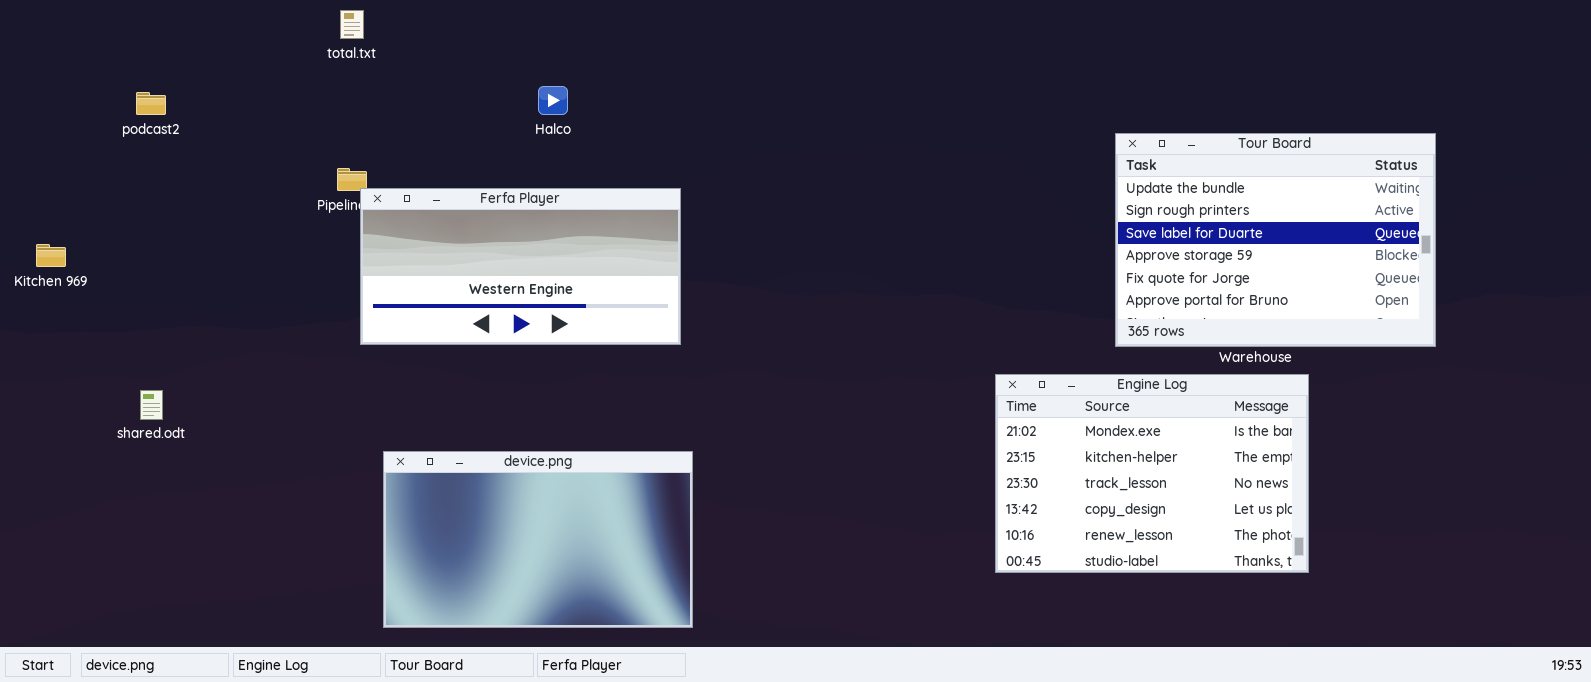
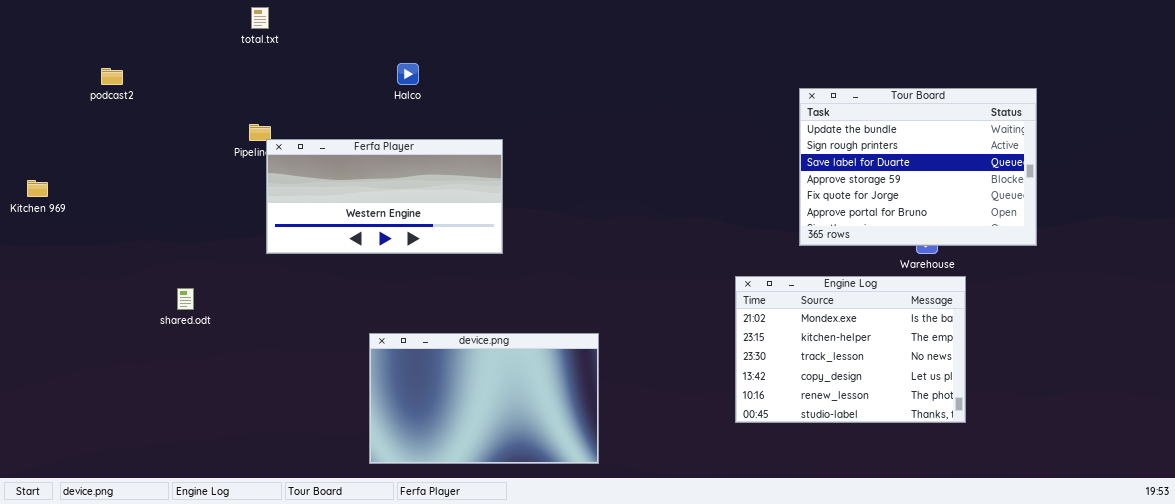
Tour Board: [1115,133,1436,347] -> [799,88,1037,246], moved
shared.odt: [140,390,163,420] -> [177,288,194,310], moved
device.png: [383,451,693,628] -> [369,333,599,464], moved

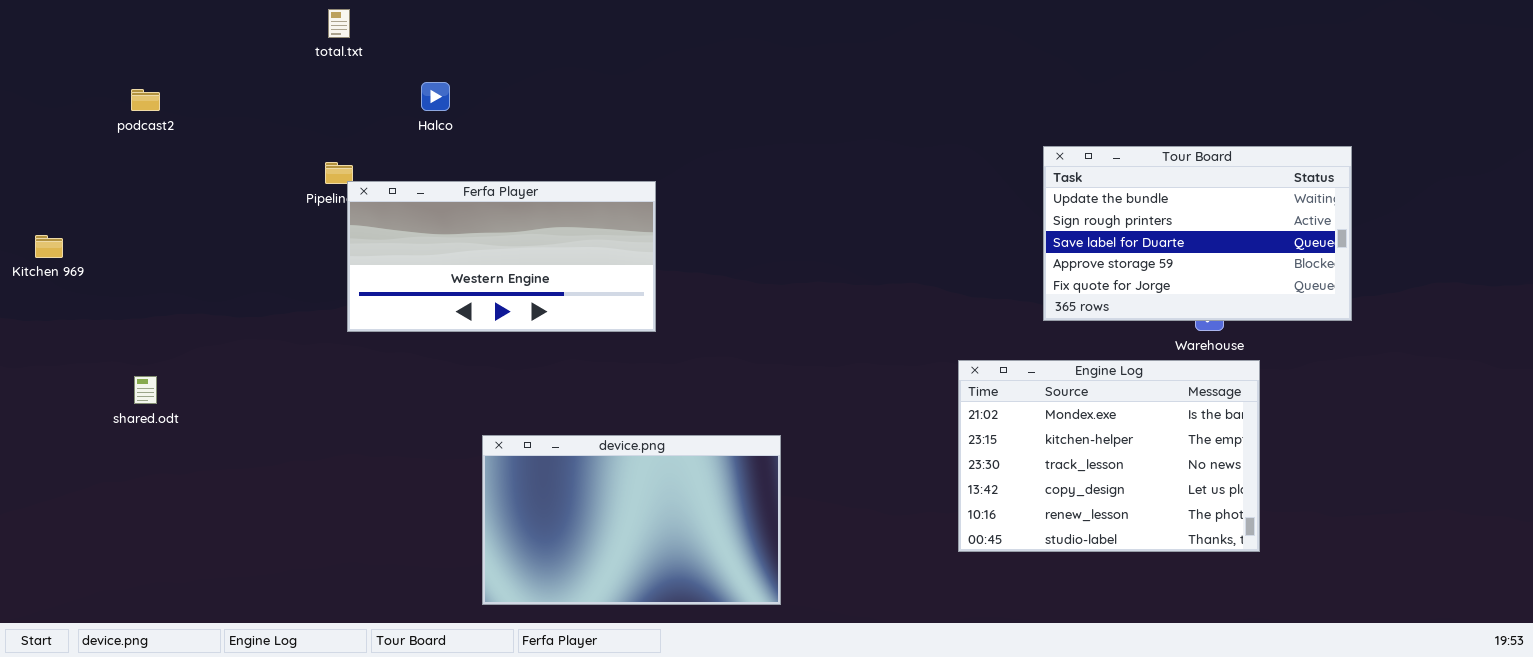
Halco: [397,63,419,85] -> [421,82,450,111], moved
Tour Board: [799,88,1037,246] -> [1043,146,1352,321], resized
shared.odt: [177,288,194,310] -> [134,376,157,404], moved

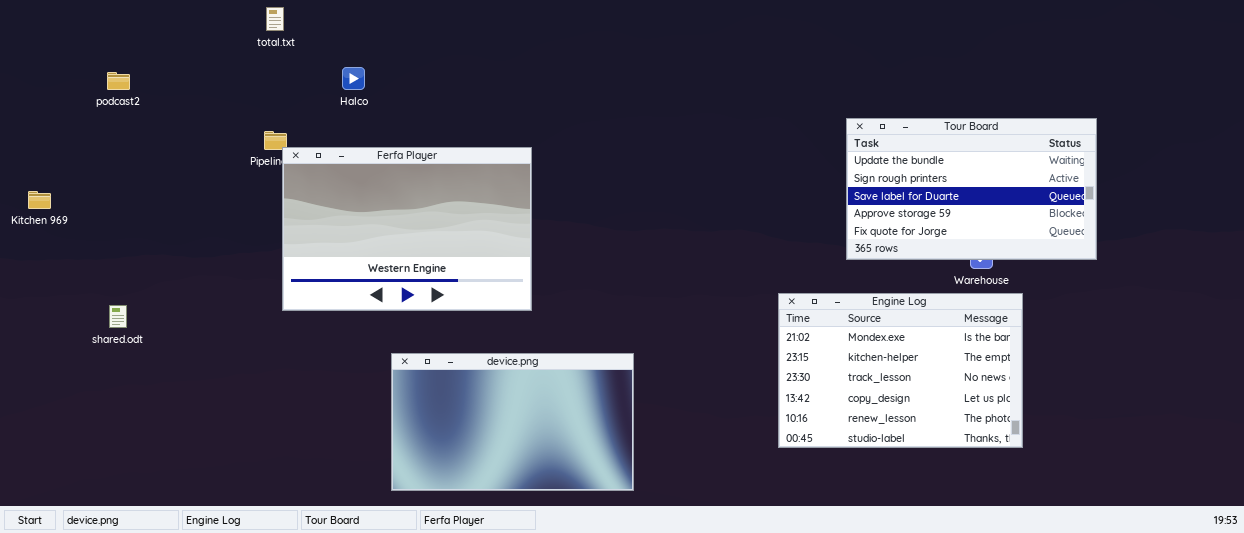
Ferfa Player: [347,181,656,332] -> [282,147,532,311], resized

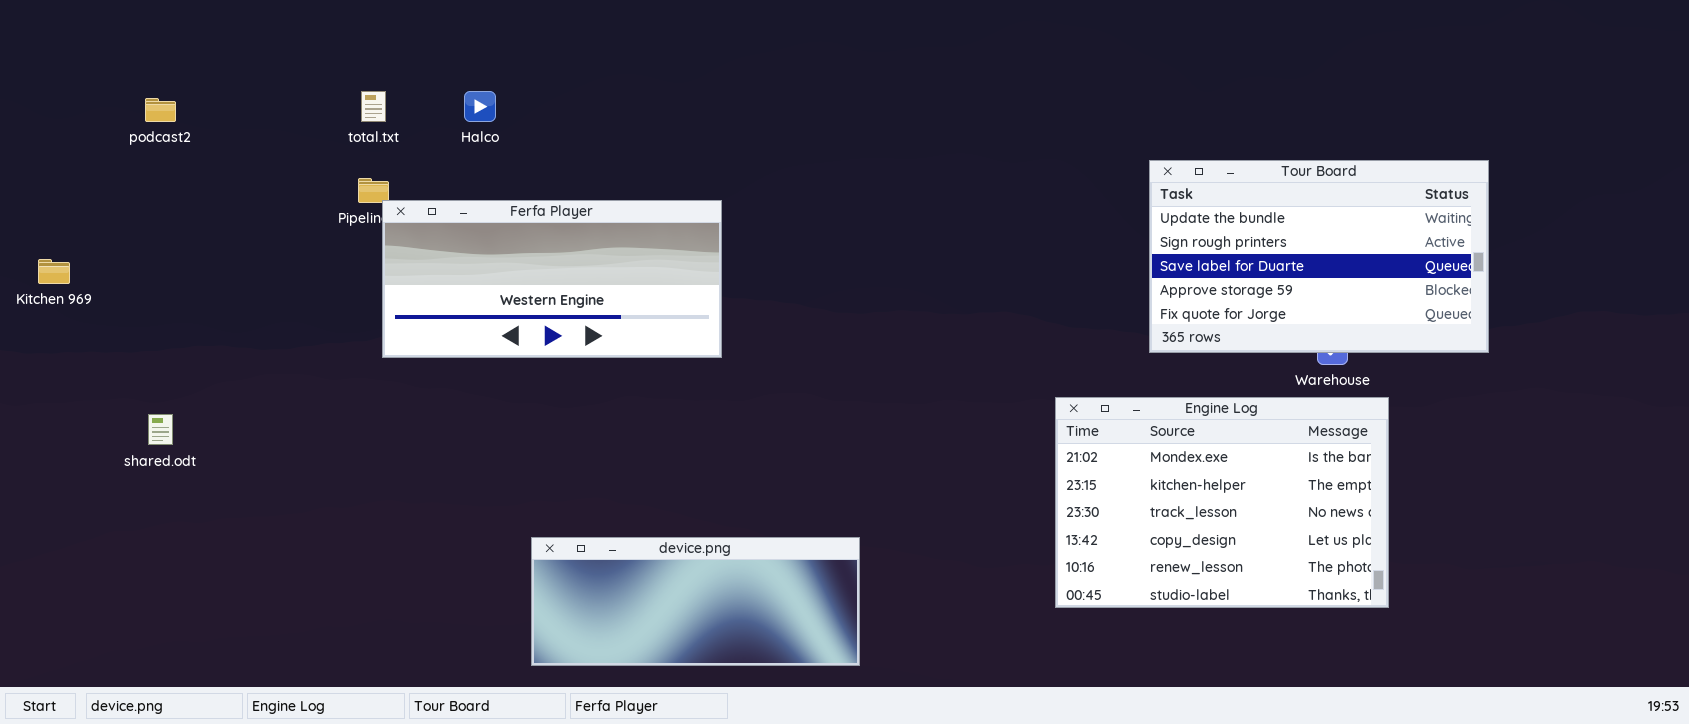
total.txt: [266,7,284,31] -> [361,91,386,122], moved
Ferfa Player: [282,147,532,311] -> [382,200,722,358], resized
device.png: [391,353,634,491] -> [531,537,860,666], resized

